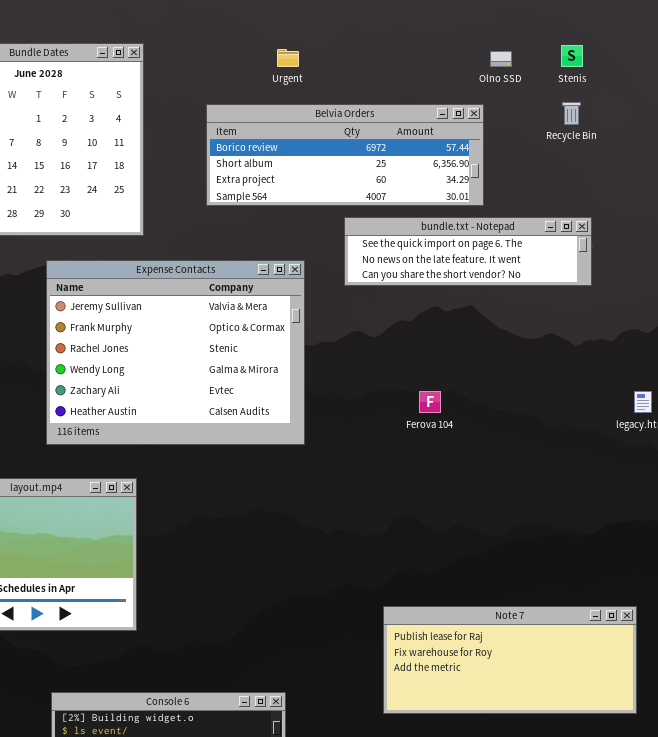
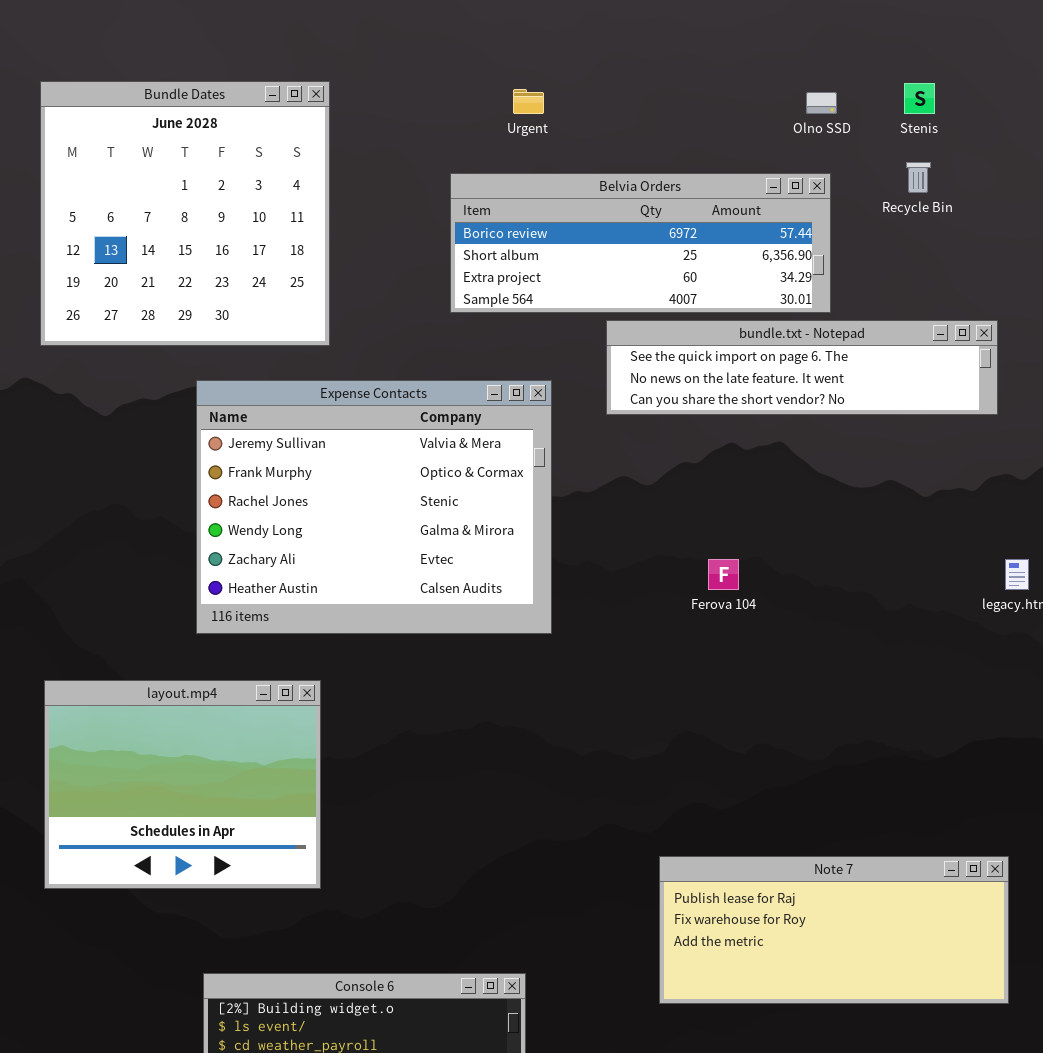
Belvia Orders: [206,104,484,206] -> [450,173,831,313], moved
bundle.txt - Notepad: [344,217,592,286] -> [606,320,998,415], resized

